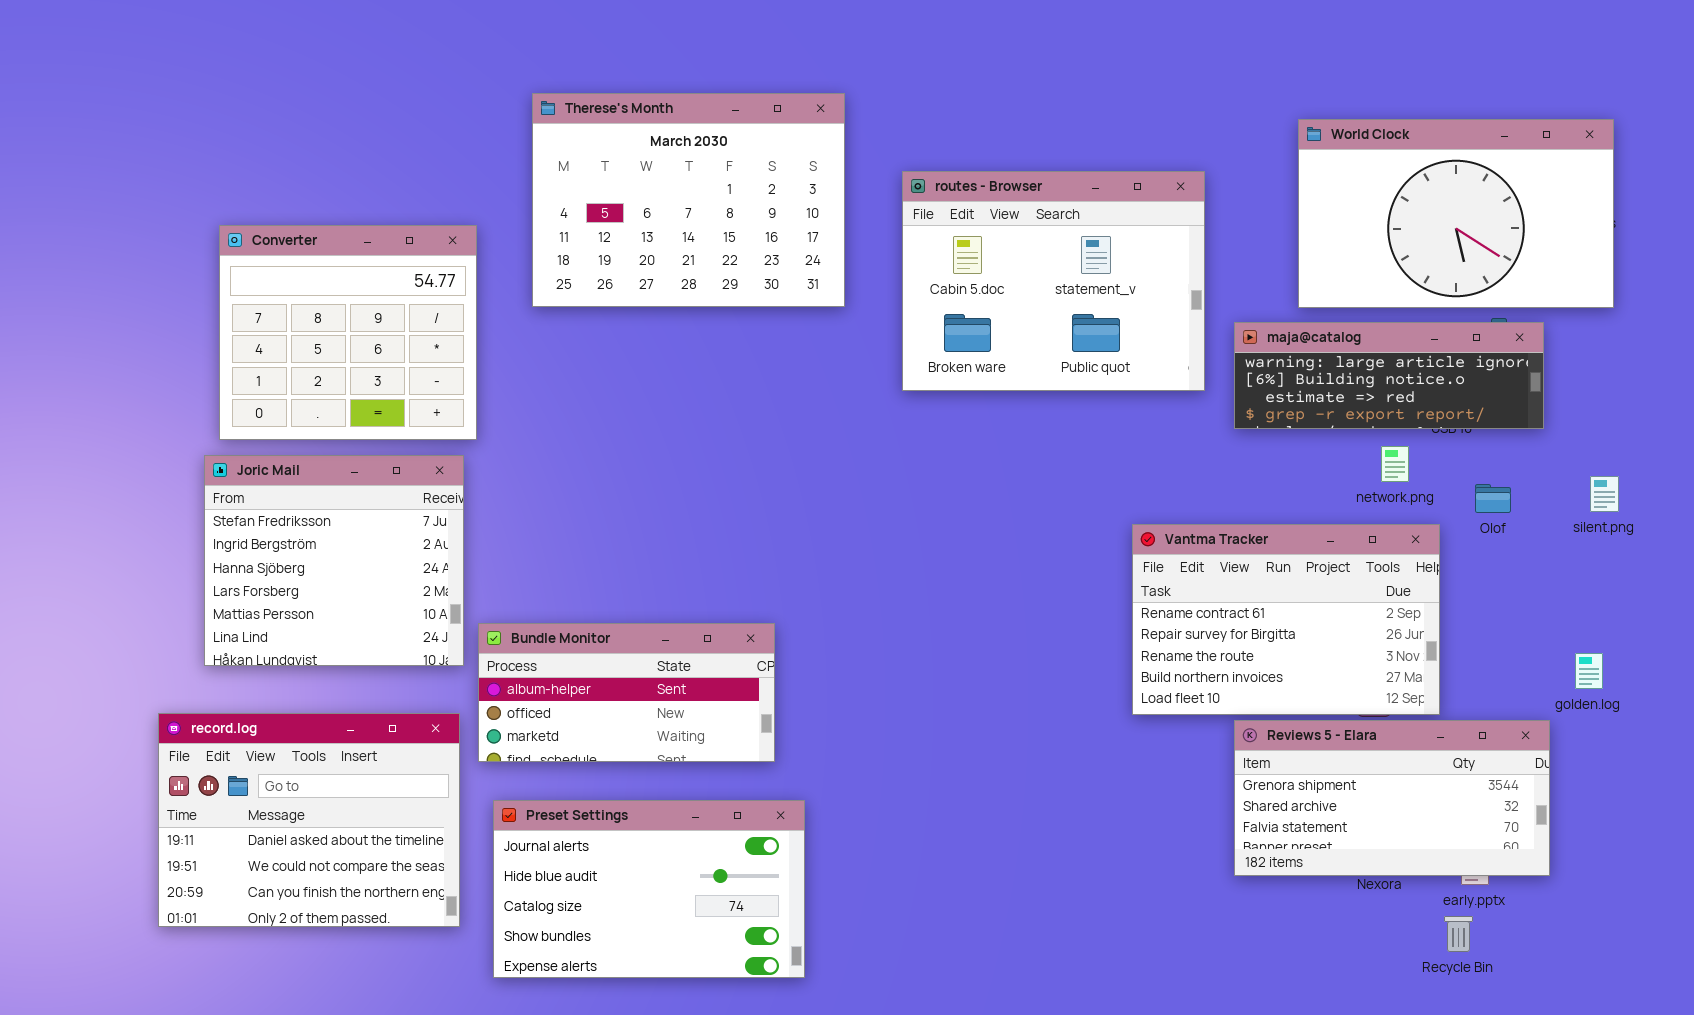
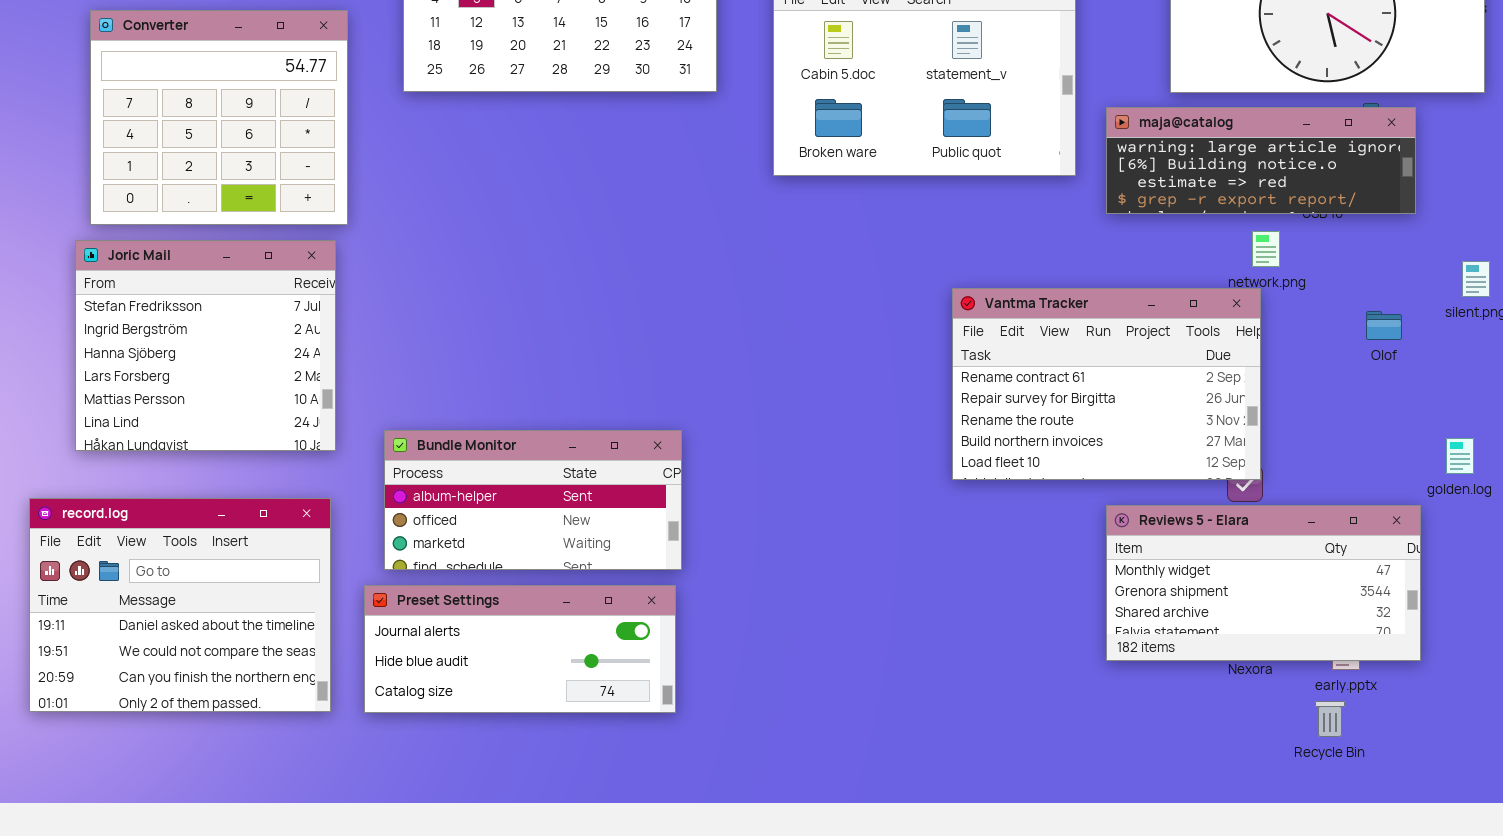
Olof: [1475,484,1511,513] -> [1366,311,1402,340], moved
Vantma Tracker: [1132,524,1440,715] -> [952,288,1261,480], moved
Bundle Monitor: [478,623,775,762] -> [384,430,682,570], moved
Reviews 5 - Elara: [1234,720,1550,876] -> [1106,505,1421,661], scrolled up 1 row
Preset Settings: [493,800,805,978] -> [364,585,676,713], resized

